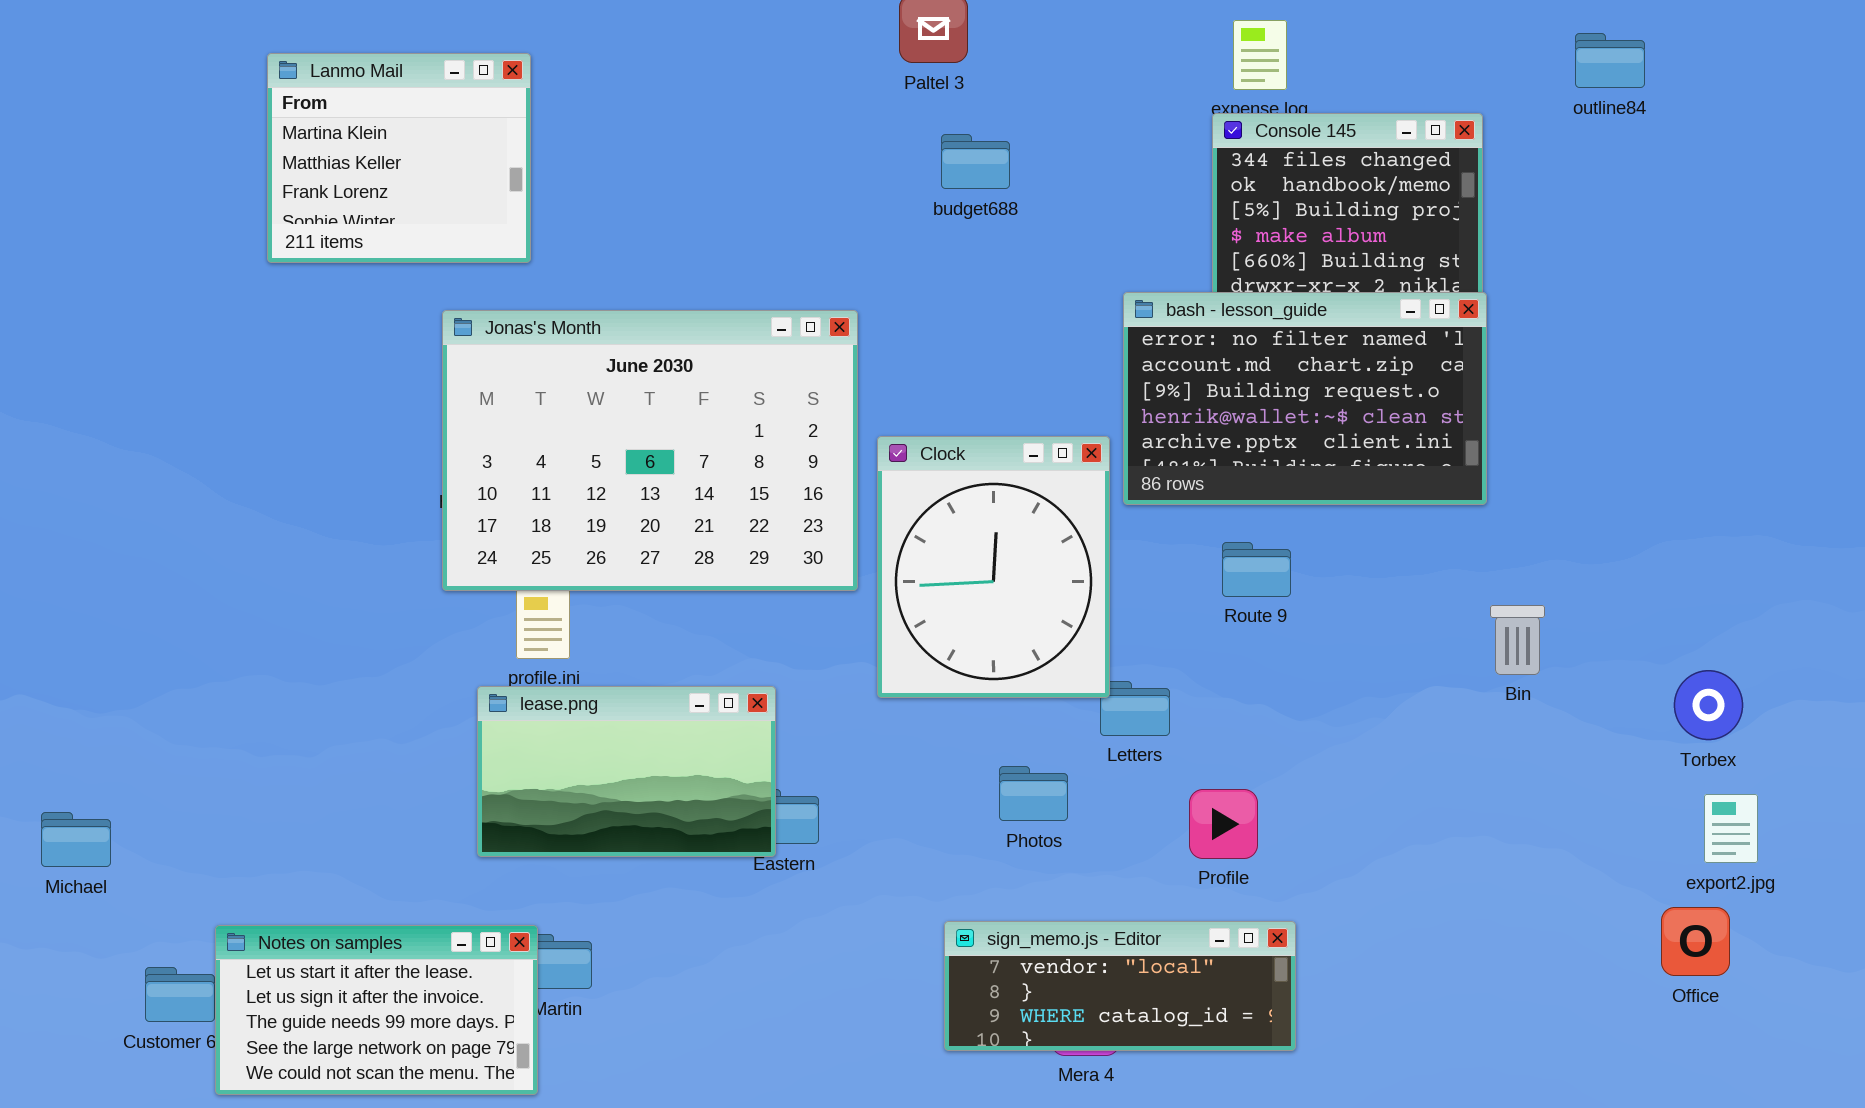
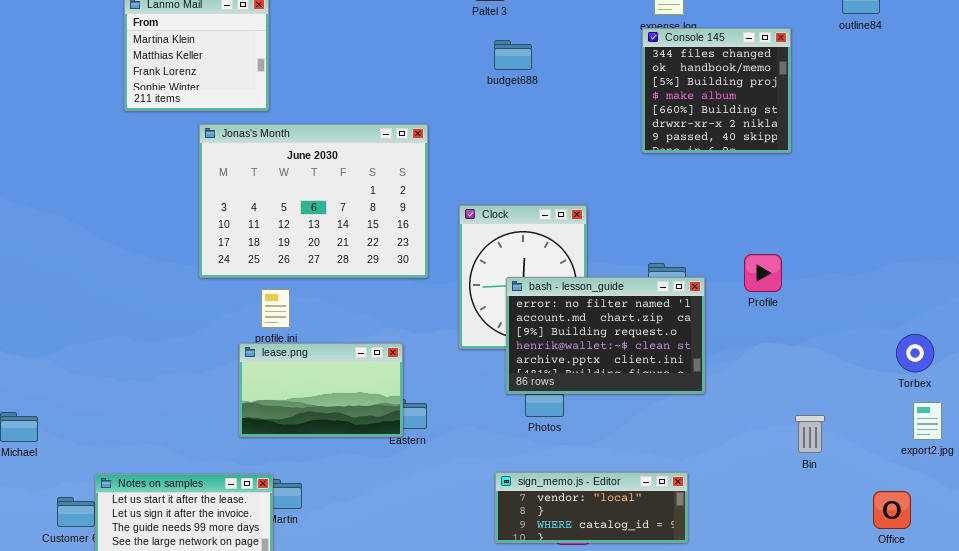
bash - lesson_guide: [1123,292,1487,505] -> [506,277,705,394], moved
Jonas's Month: [442,310,858,591] -> [199,124,428,278], moved
Bin: [1490,605,1545,675] -> [795,415,825,453], moved
Profile: [1189,789,1258,859] -> [744,254,782,292], moved
Office: [1661,907,1730,976] -> [873,491,911,529], moved

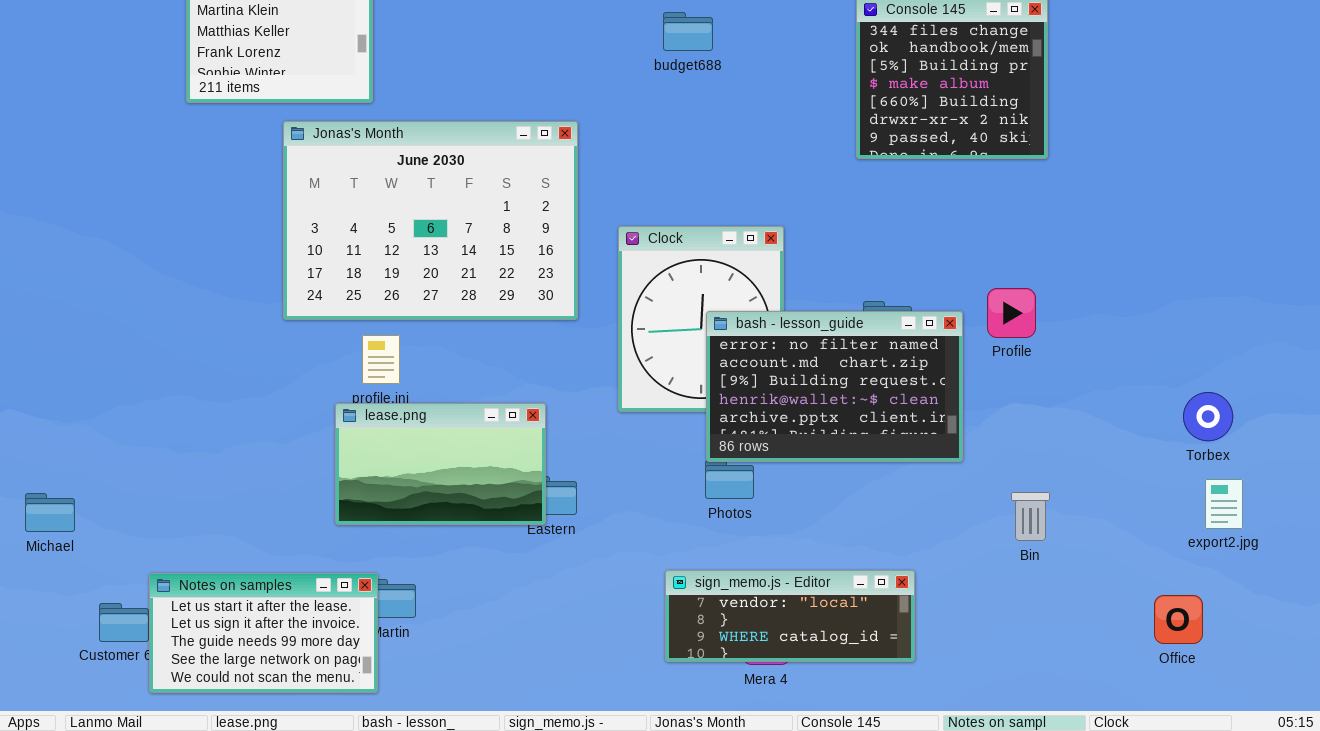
bash - lesson_guide: [506,277,705,394] -> [706,311,963,462], moved
Bin: [795,415,825,453] -> [1011,492,1050,541], moved

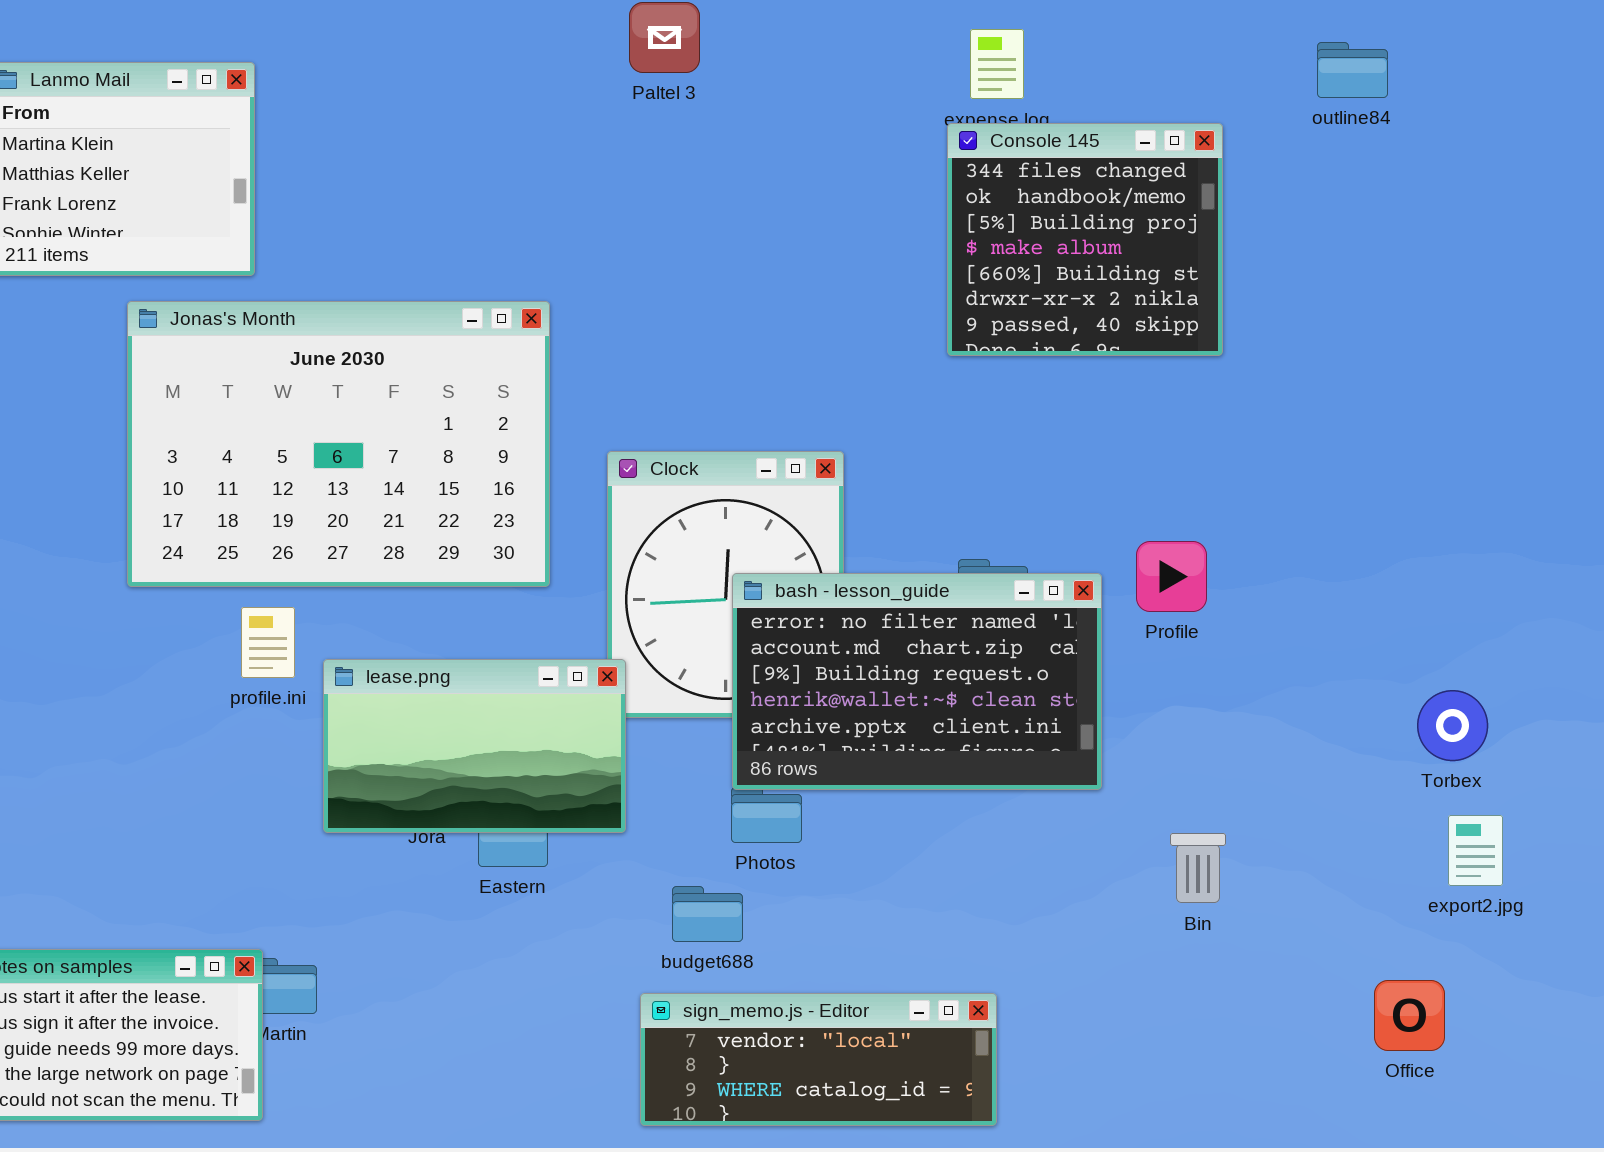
budget688: [663,12,713,51] -> [672,886,743,942], moved
lease.png: [335,403,546,525] -> [323,659,626,833], moved
sign_memo.js - Editor: [665,570,915,662] -> [640,993,997,1126], moved

